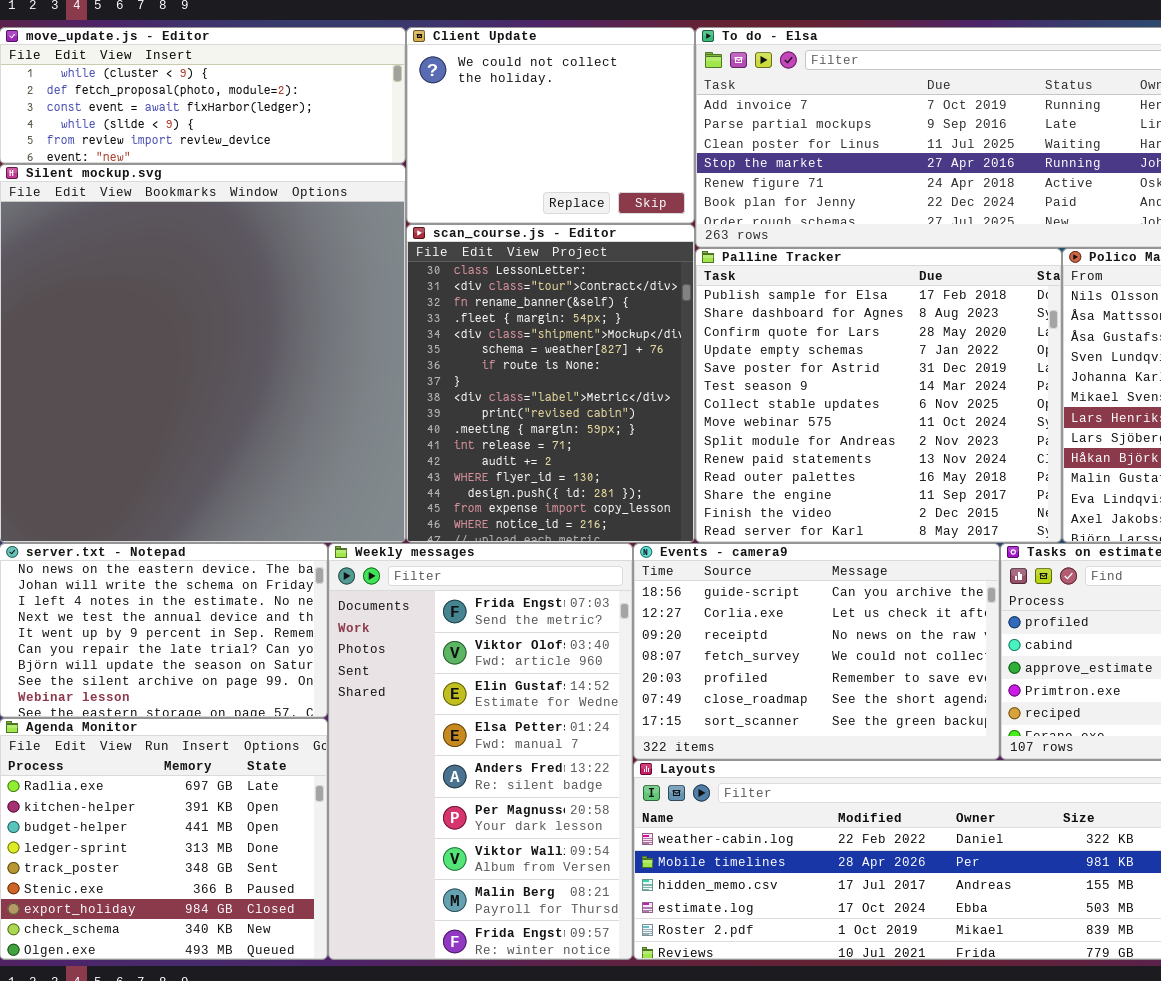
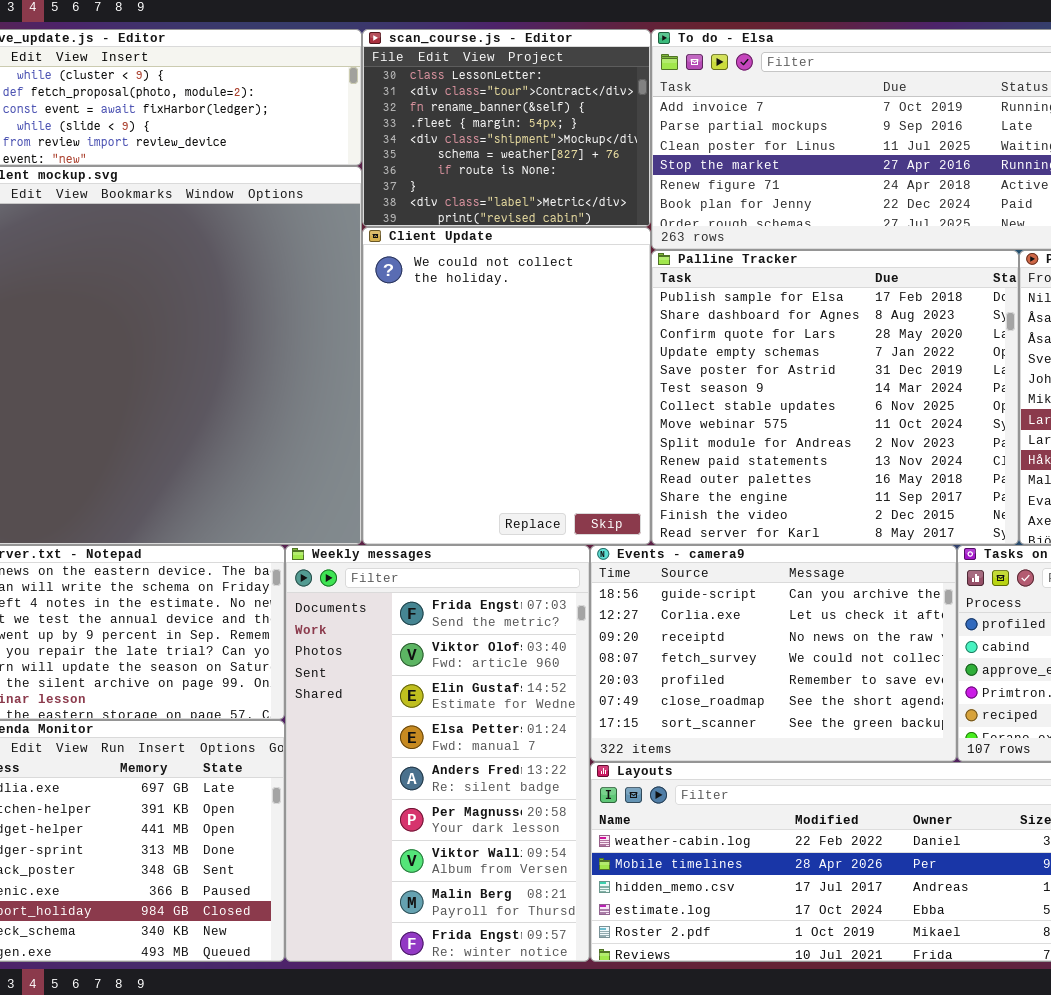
Client Update: [406,27,695,224] -> [362,227,651,545], moved, resized
scan_course.js - Editor: [406,224,695,543] -> [362,29,651,227], moved, resized

